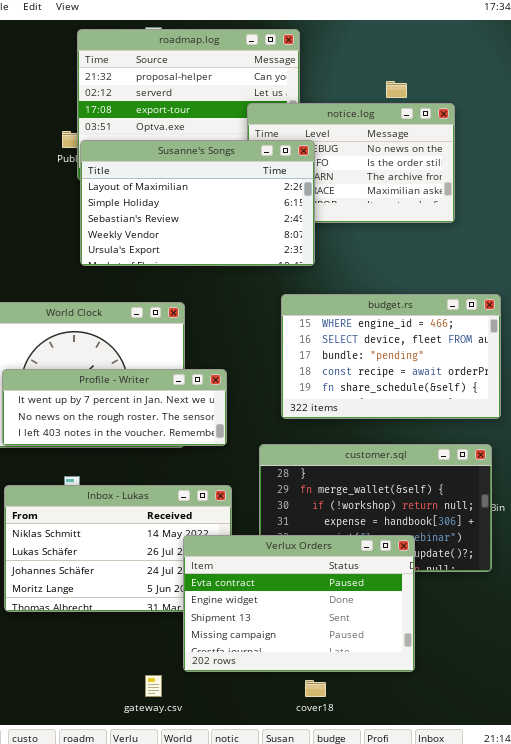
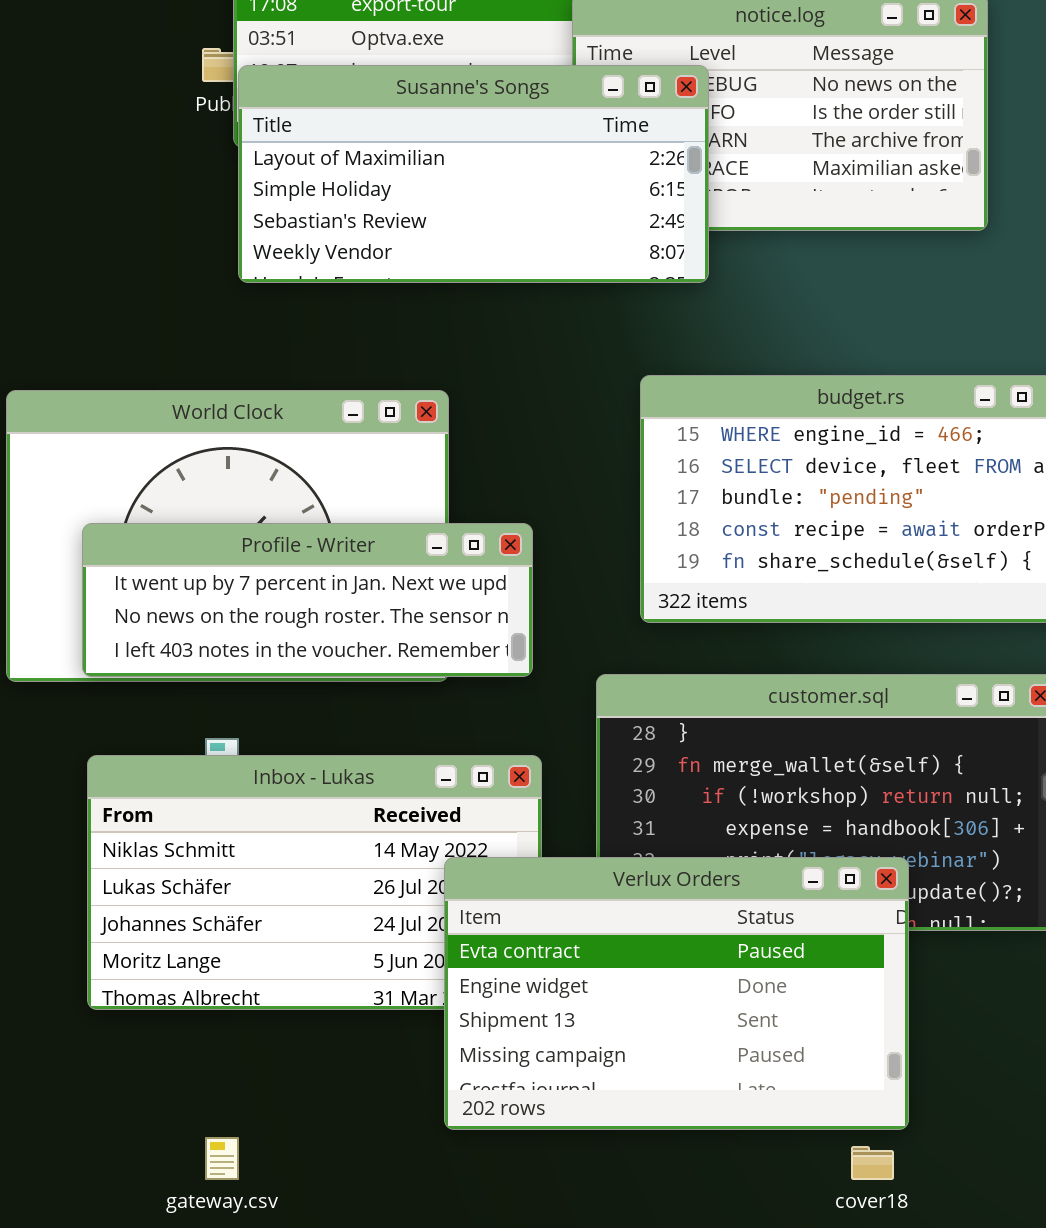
Susanne's Songs: [80,140,315,266] -> [238,65,709,283], resized
gateway.csv: [145,675,162,697] -> [205,1137,239,1180], moved
cover18: [305,680,326,697] -> [851,1146,894,1180], moved

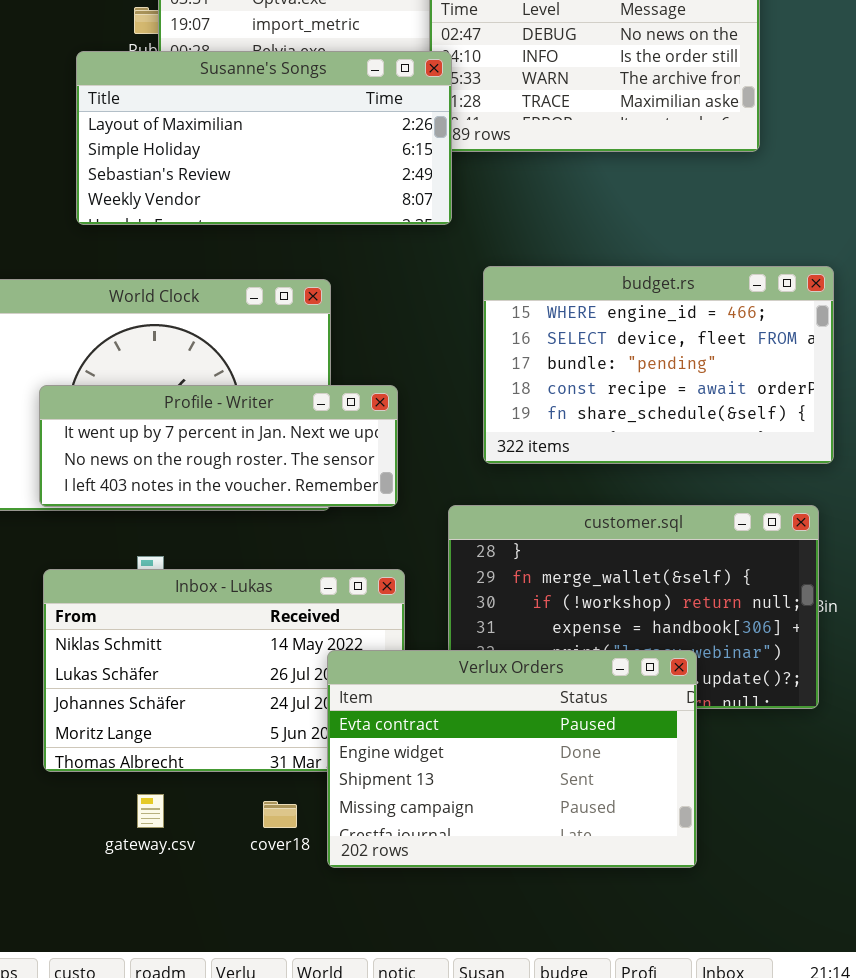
Susanne's Songs: [238,65,709,283] -> [76,51,452,225], moved
gateway.csv: [205,1137,239,1180] -> [137,794,164,828], moved
cover18: [851,1146,894,1180] -> [263,801,297,828], moved

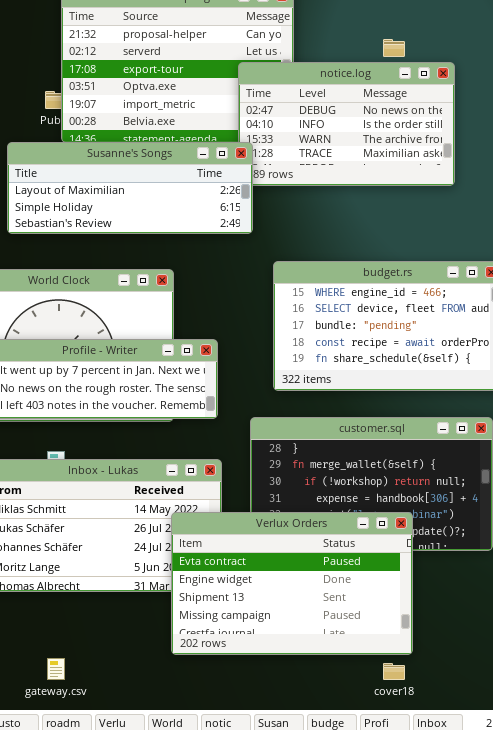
Susanne's Songs: [76,51,452,225] -> [7,142,253,234], resized
gateway.csv: [137,794,164,828] -> [47,658,65,680], moved
cover18: [263,801,297,828] -> [383,663,405,680], moved

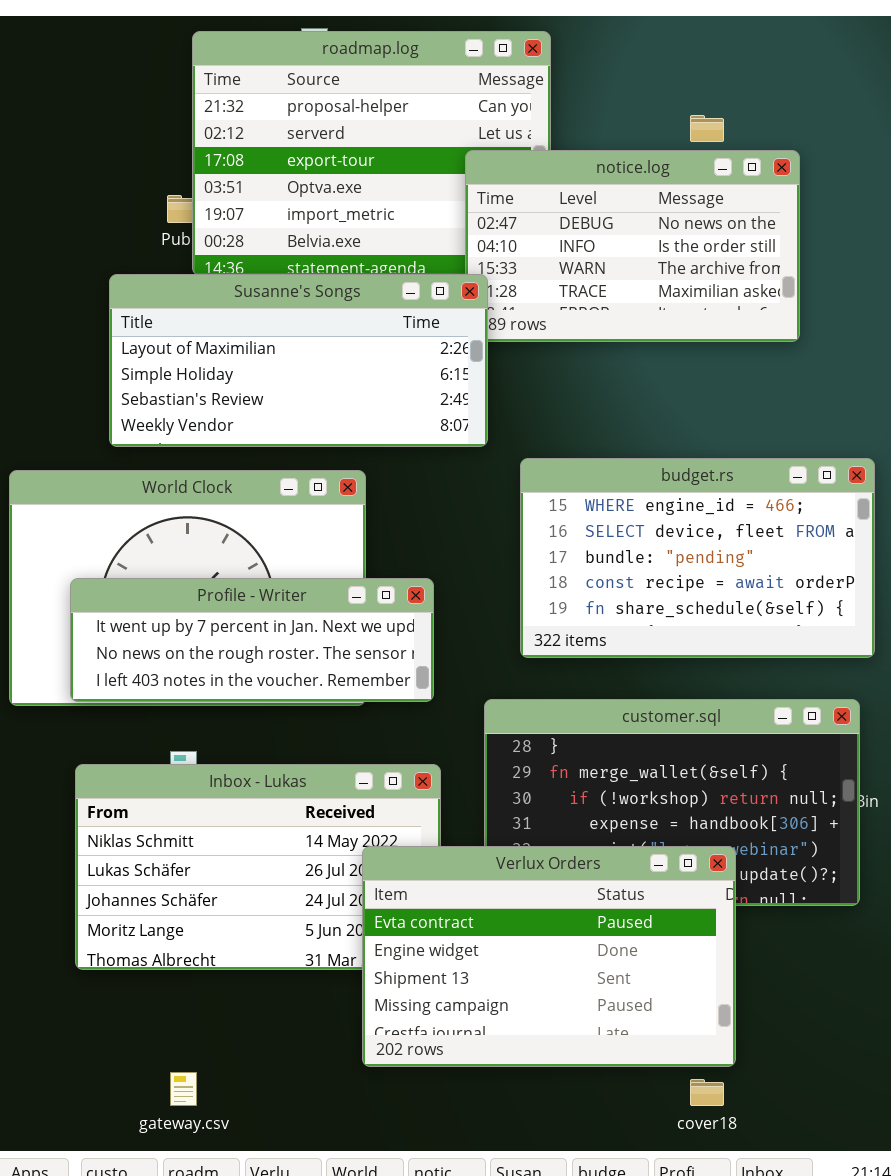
Susanne's Songs: [7,142,253,234] -> [109,274,488,447], resized

